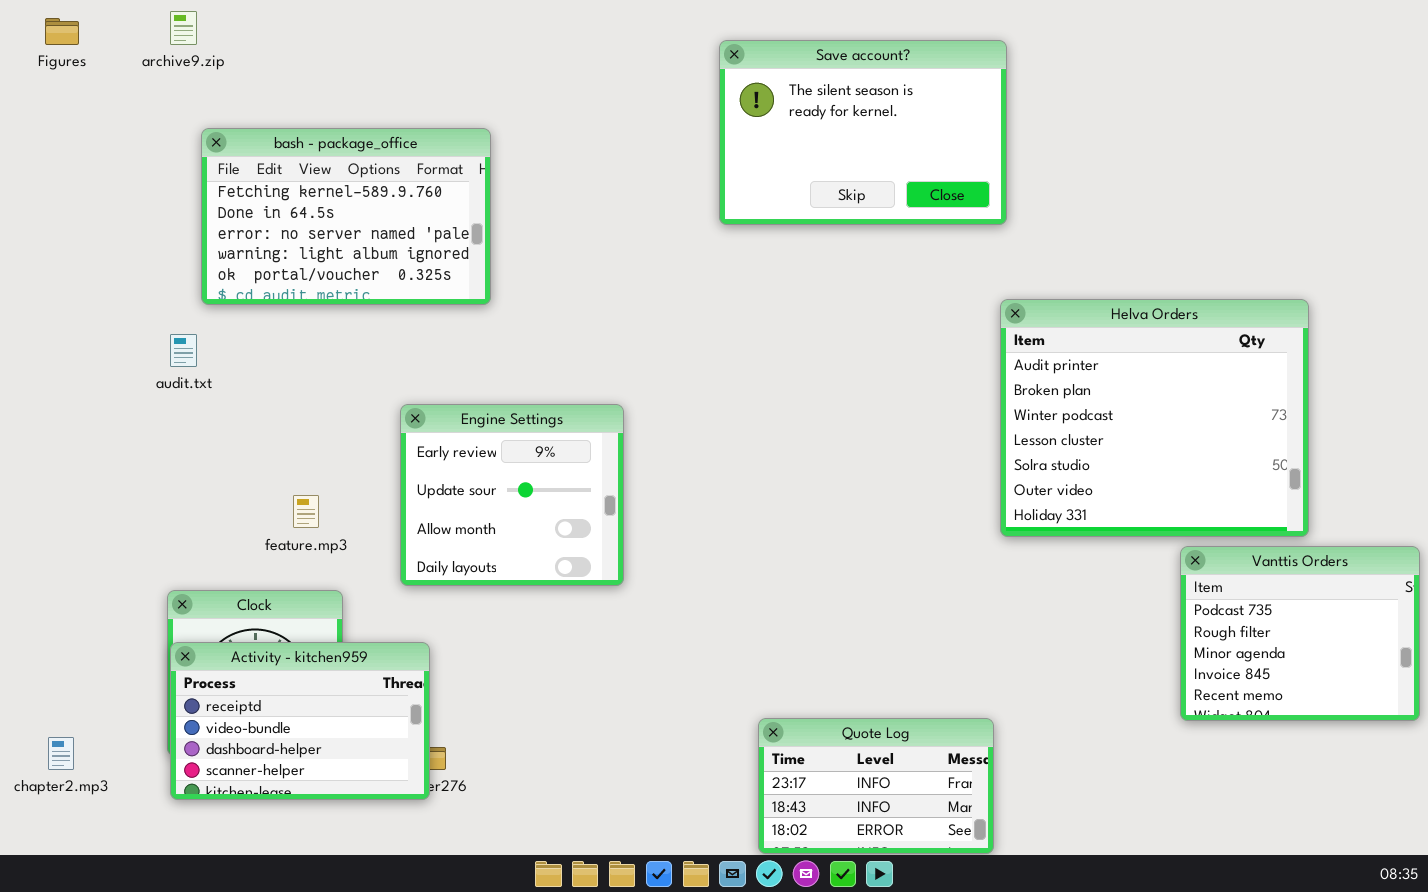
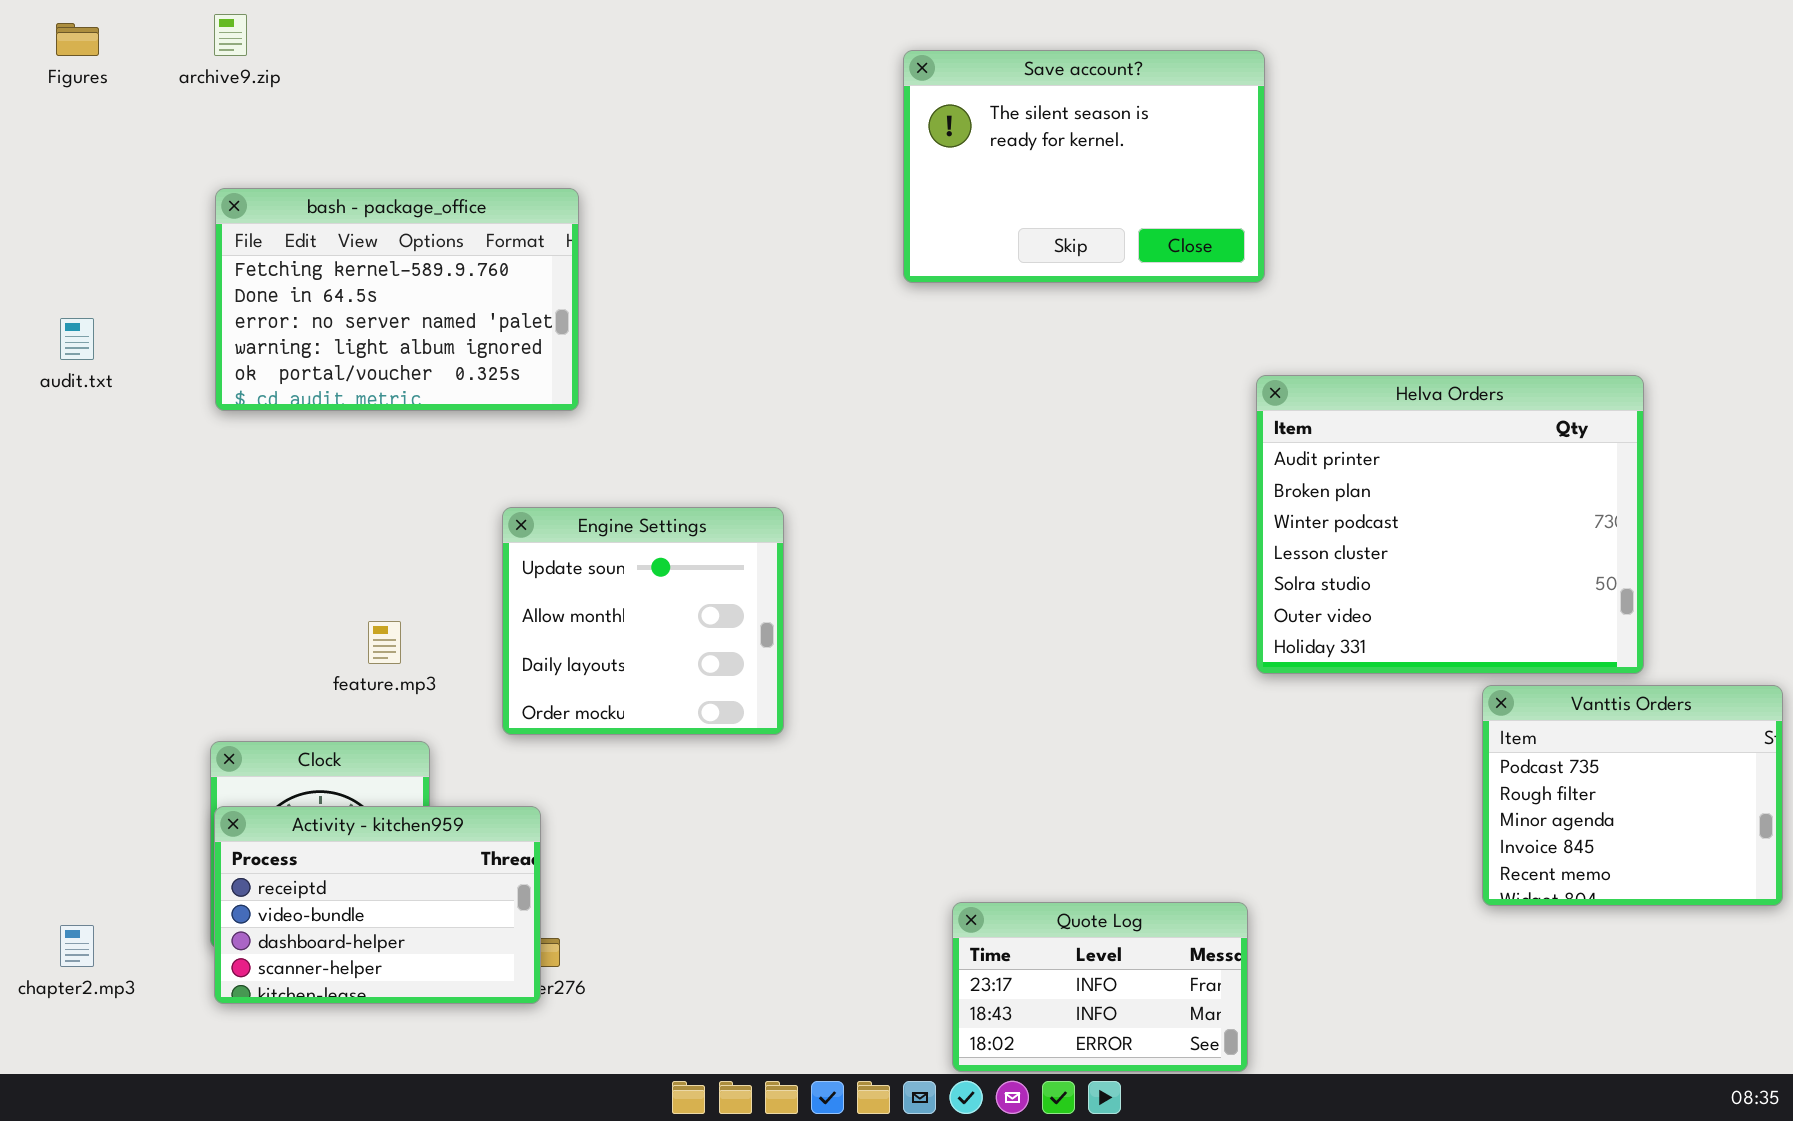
bash - package_office: [201,128,491,305] -> [215,188,579,411], moved
audit.txt: [170,334,197,367] -> [60,318,94,360], moved
Engine Settings: [400,404,624,586] -> [502,507,784,735], scrolled down 1 row

